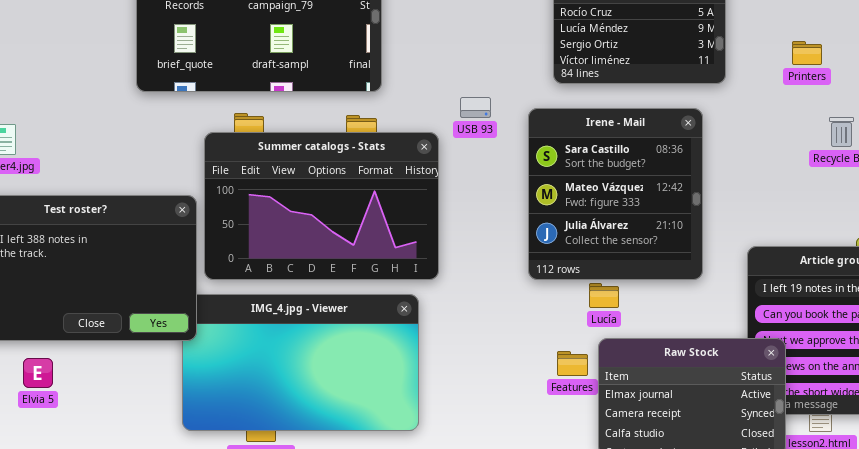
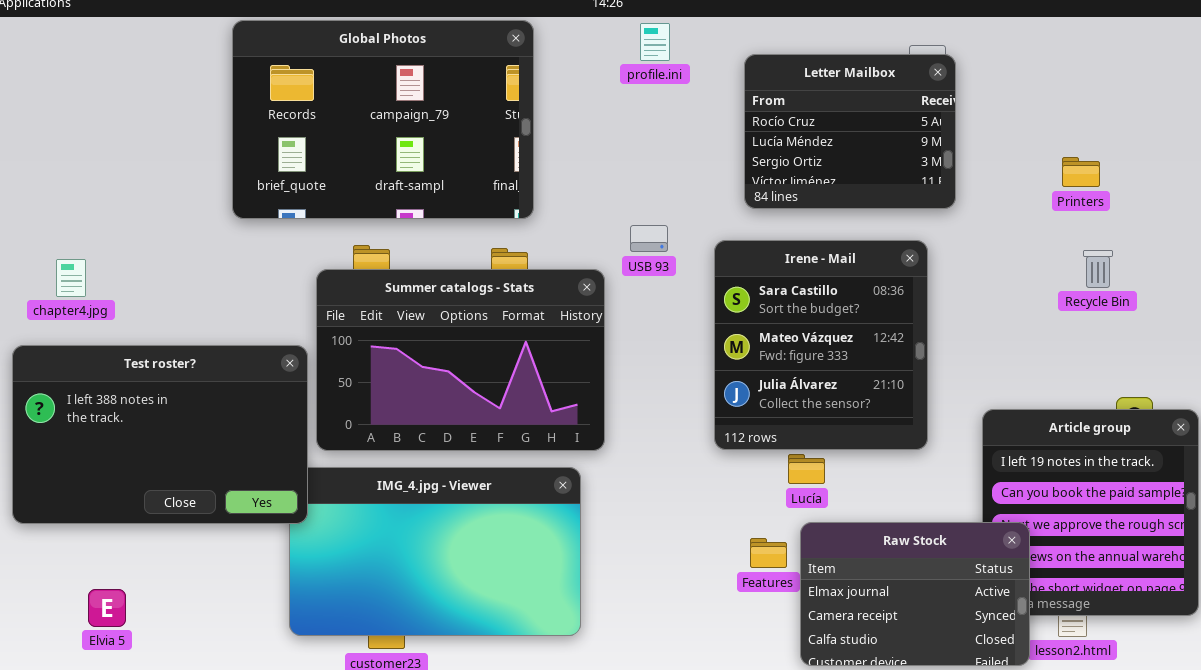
Printers: [792,41,822,65] -> [1062,157,1100,187], moved
Elvia 5: [23,358,53,388] -> [88,589,126,627], moved

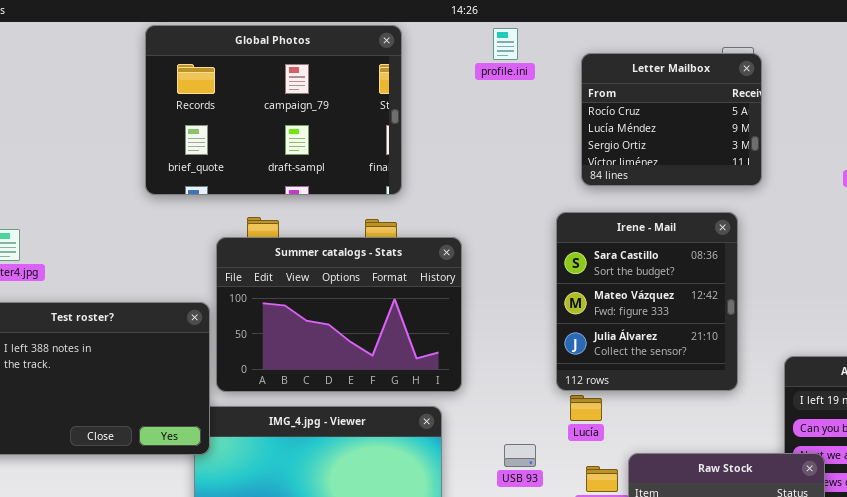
USB 93: [630,225,668,252] -> [504,444,536,467], moved
Lucía: [788,454,825,484] -> [570,395,602,421], moved

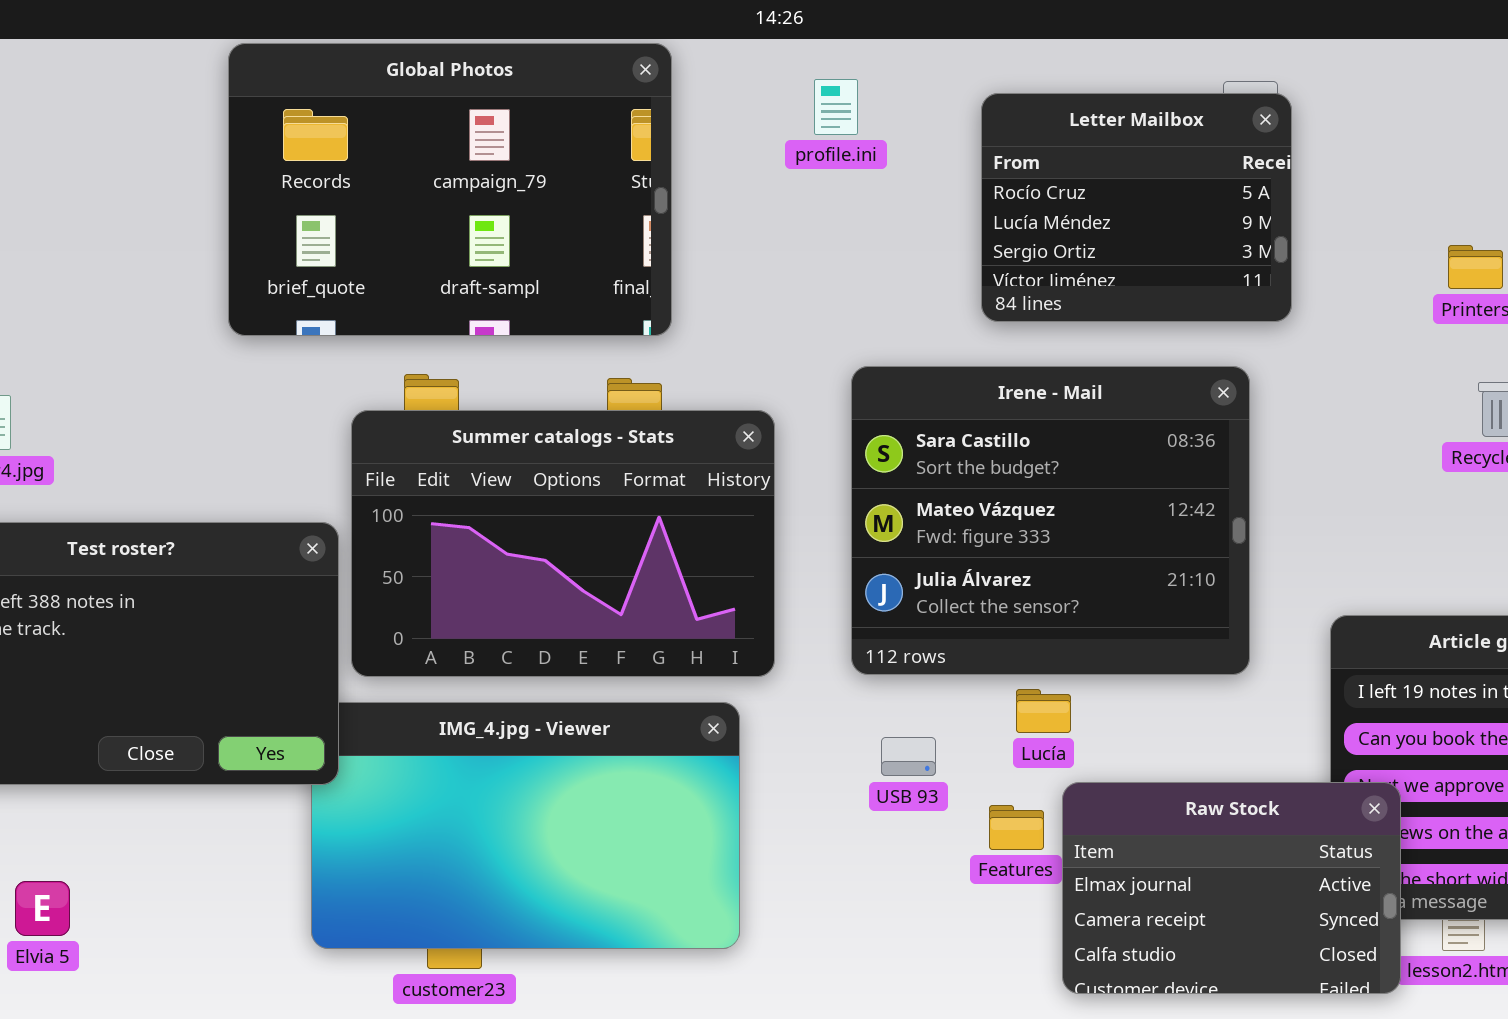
profile.ini: [493,28,518,60] -> [814,79,858,135], moved
Irene - Mail: [556,212,738,391] -> [851,366,1250,675], resized
Lucía: [570,395,602,421] -> [1016,689,1071,733], moved
USB 93: [504,444,536,467] -> [881,737,936,776], moved

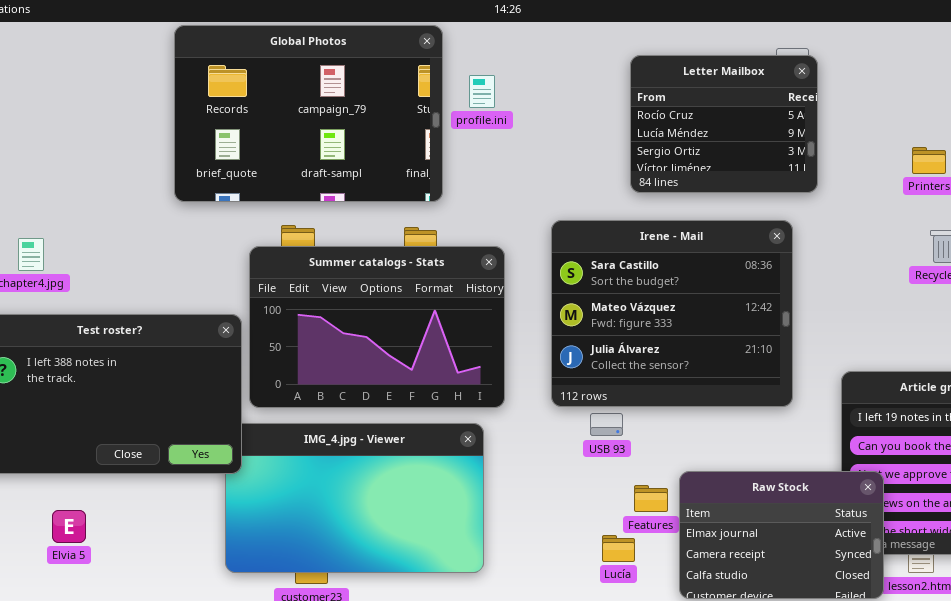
profile.ini: [814,79,858,135] -> [469,75,495,108], moved
Lucía: [1016,689,1071,733] -> [602,535,635,562], moved
USB 93: [881,737,936,776] -> [590,413,623,436], moved
Elvia 5: [15,881,70,936] -> [52,510,86,543], moved

